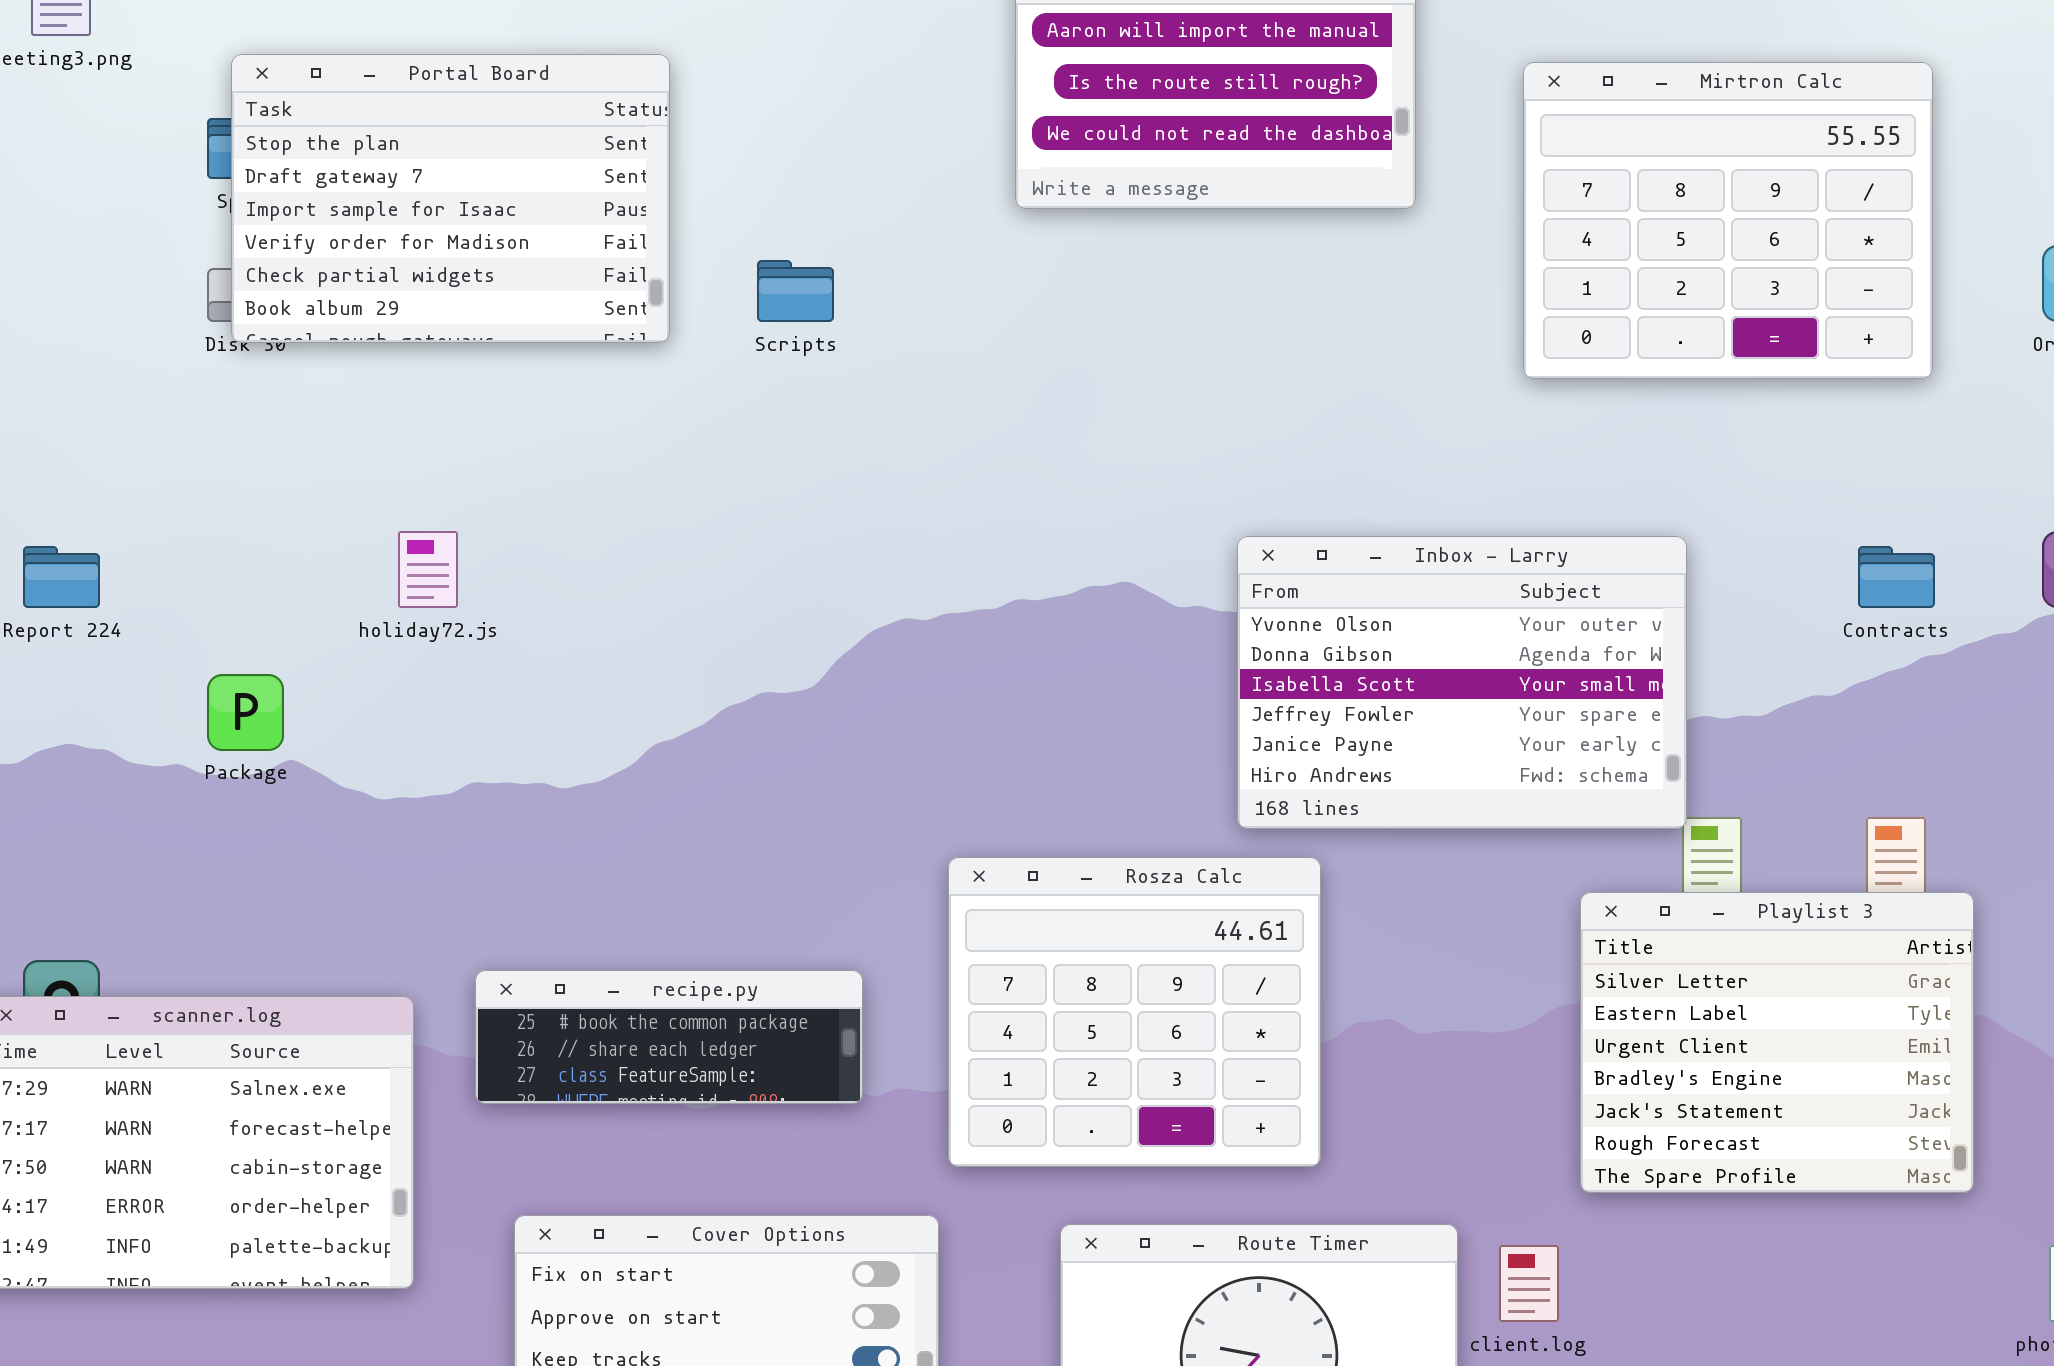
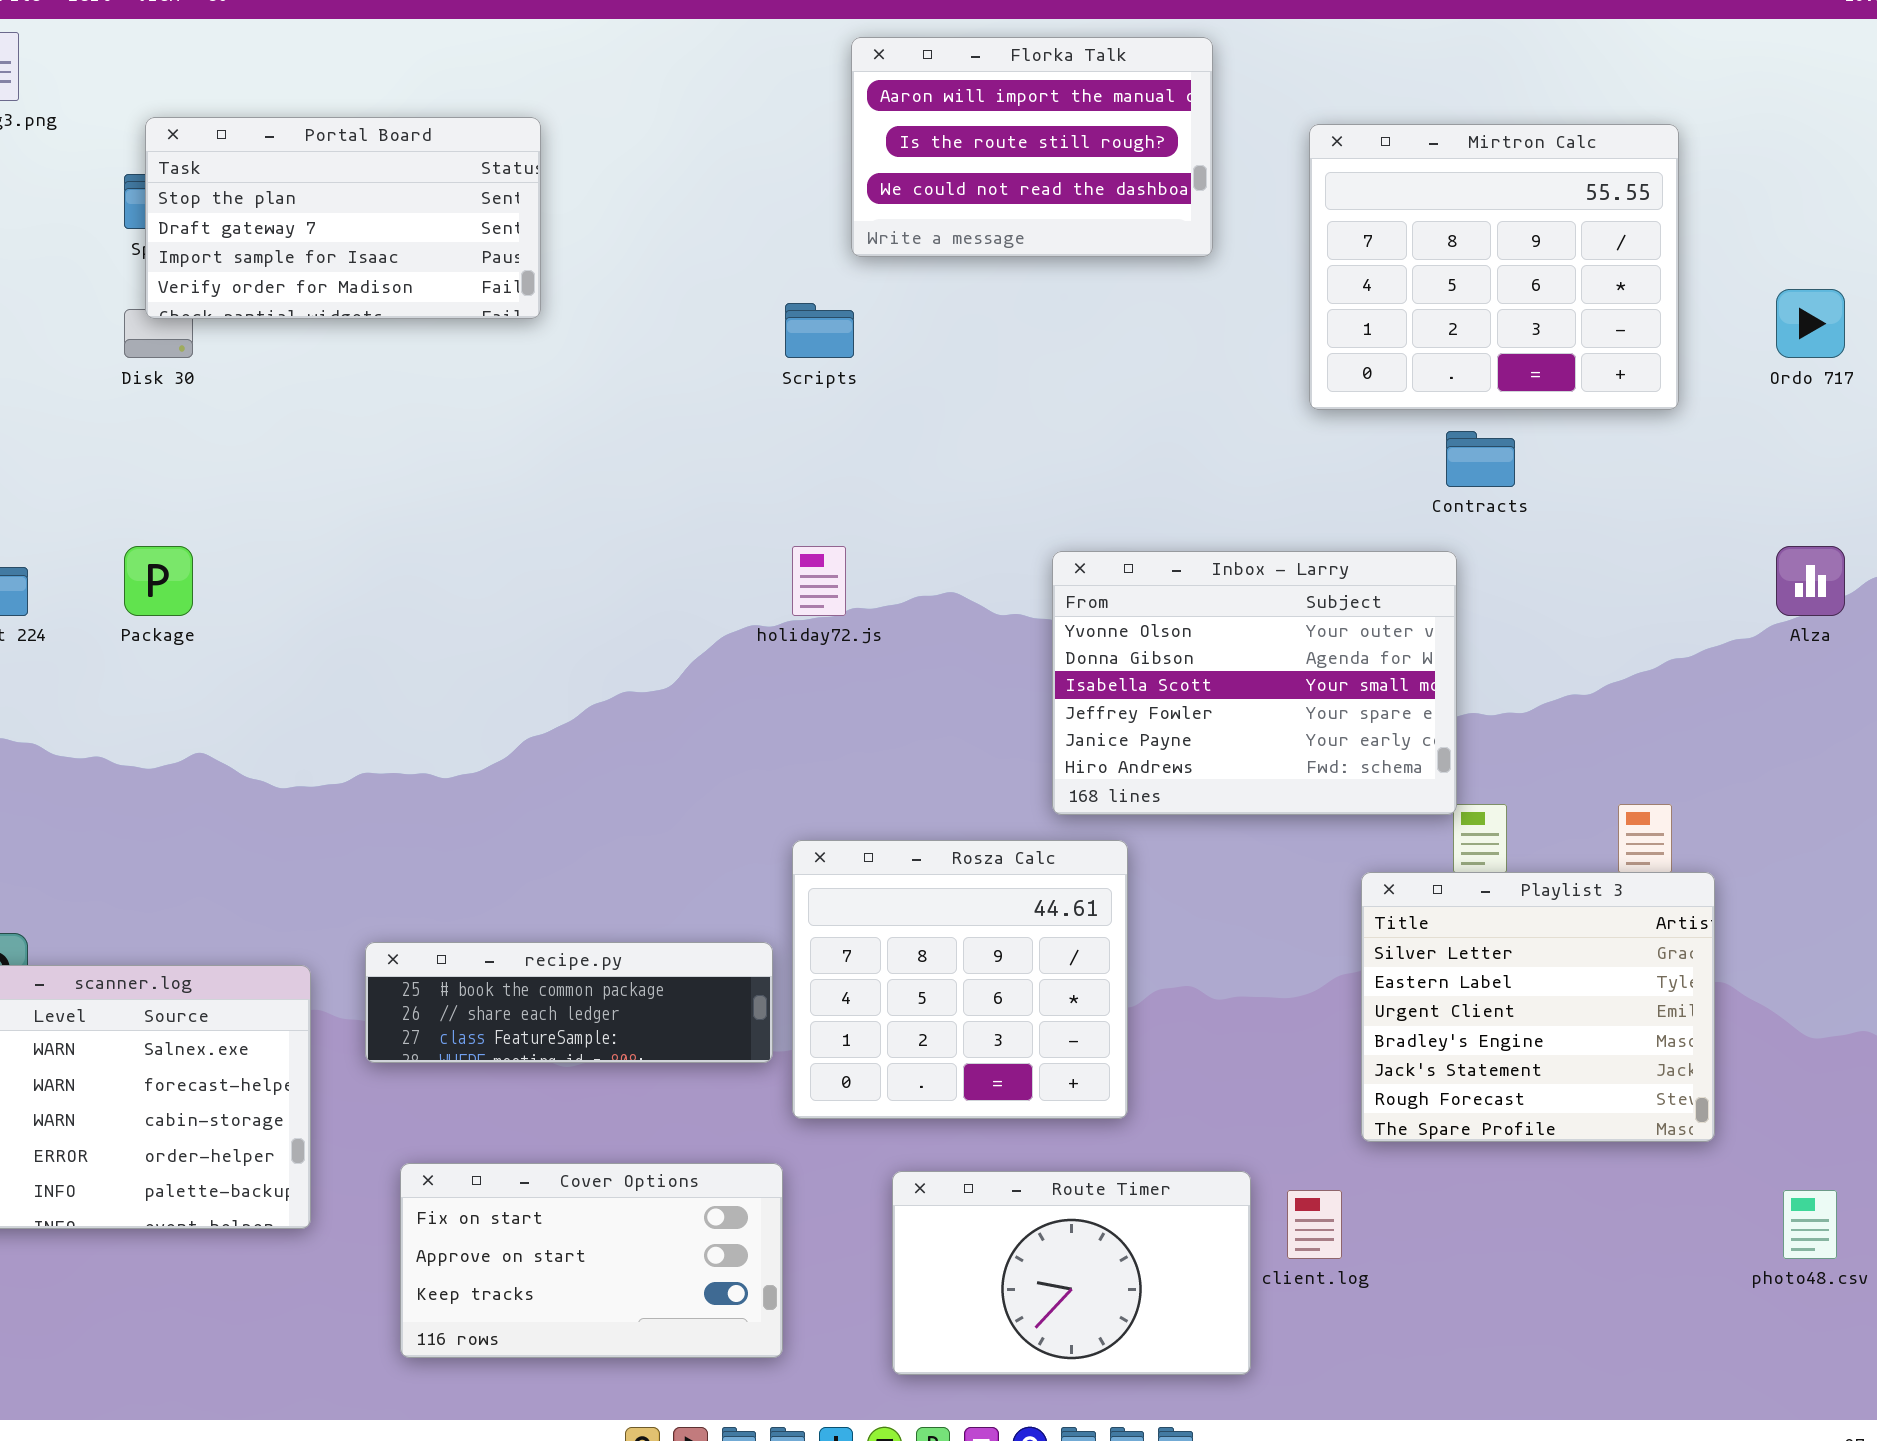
Portal Board: [231,54,670,343] -> [145,117,541,319], resized
Scripts: [757,260,834,322] -> [785,303,854,358], moved
holiday72.js: [398,531,458,608] -> [792,546,846,616], moved
Contracts: [1858,546,1935,608] -> [1446,431,1515,487], moved
Package: [207,674,284,751] -> [124,546,193,616], moved
recipe.py: [475,970,863,1104] -> [365,942,773,1063], resized

